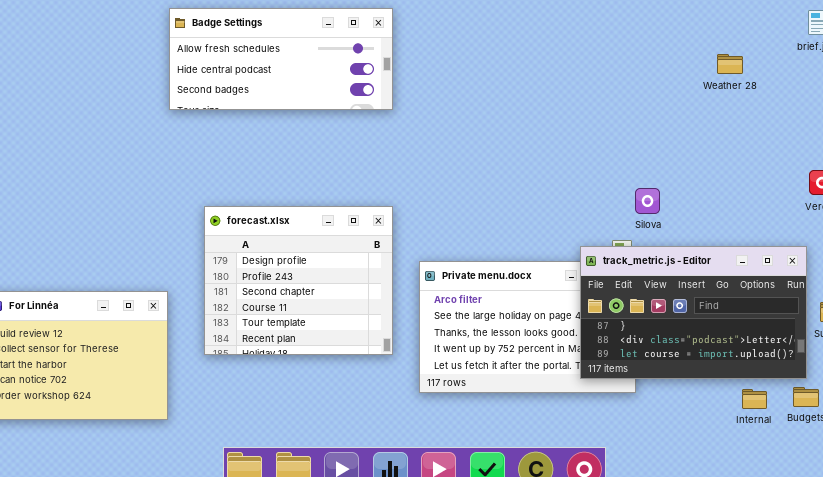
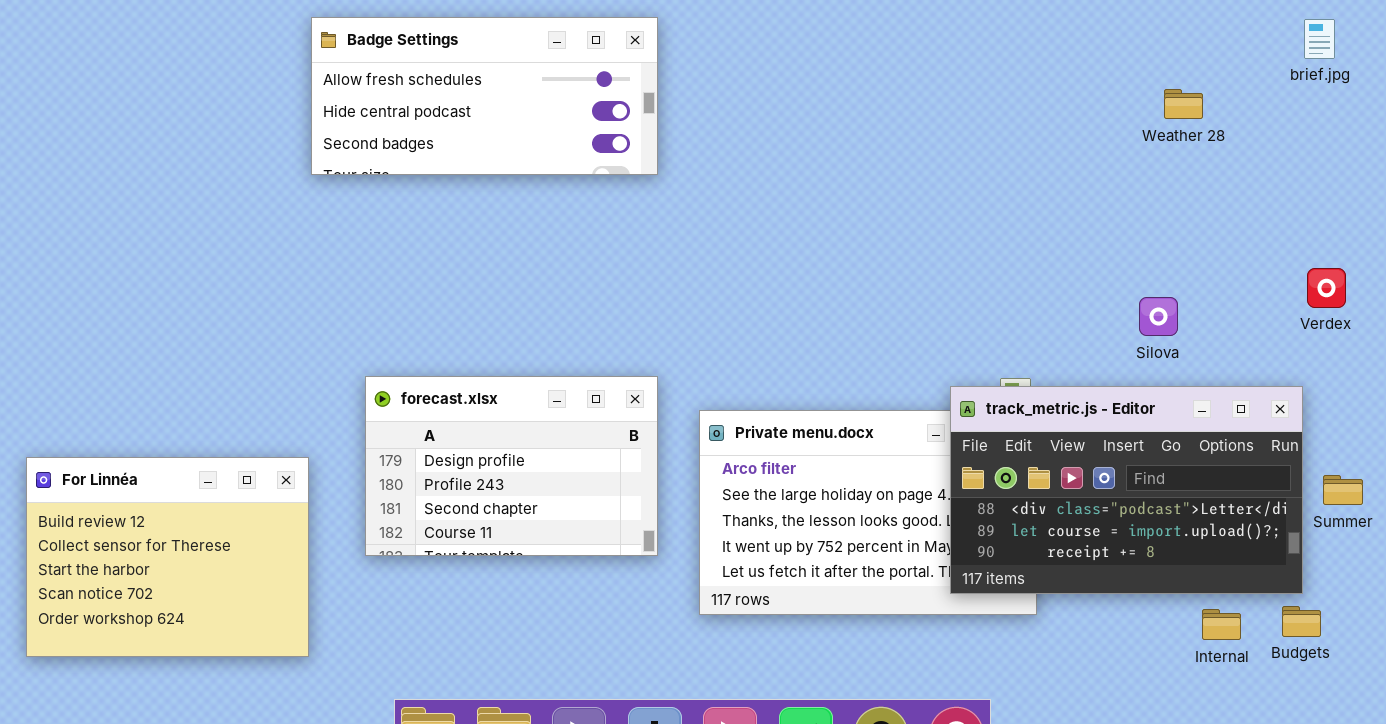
Silova: [635,188,660,214] -> [1139,297,1178,336], moved
forecast.xlsx: [204,206,393,355] -> [365,376,658,556], resized
track_metric.js - Editor: [580,246,807,379] -> [950,386,1303,594], scrolled down 1 row

